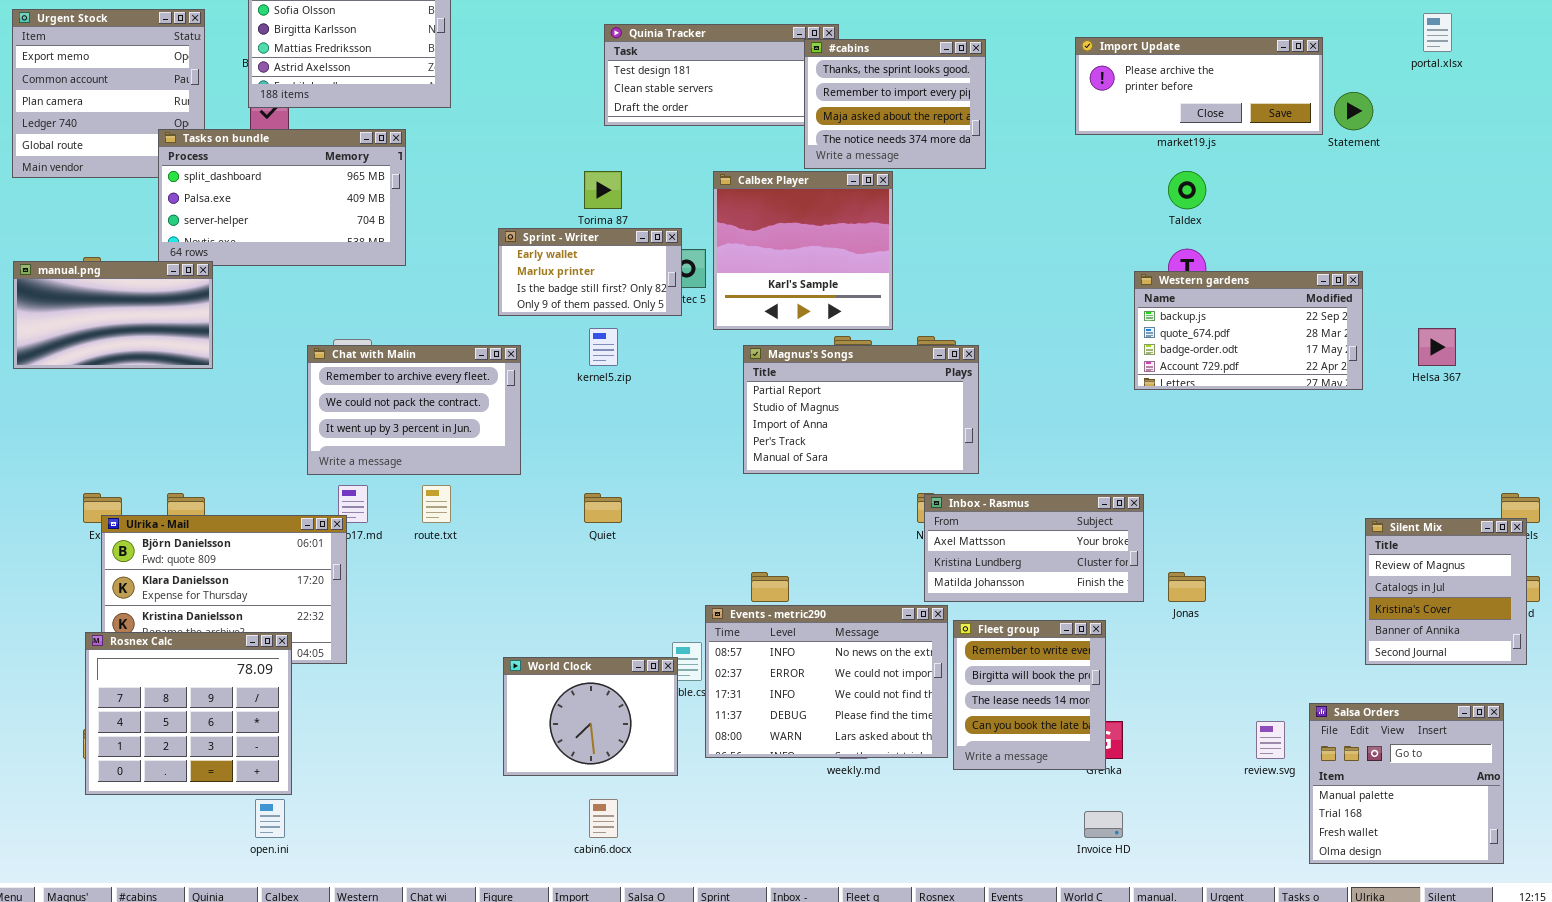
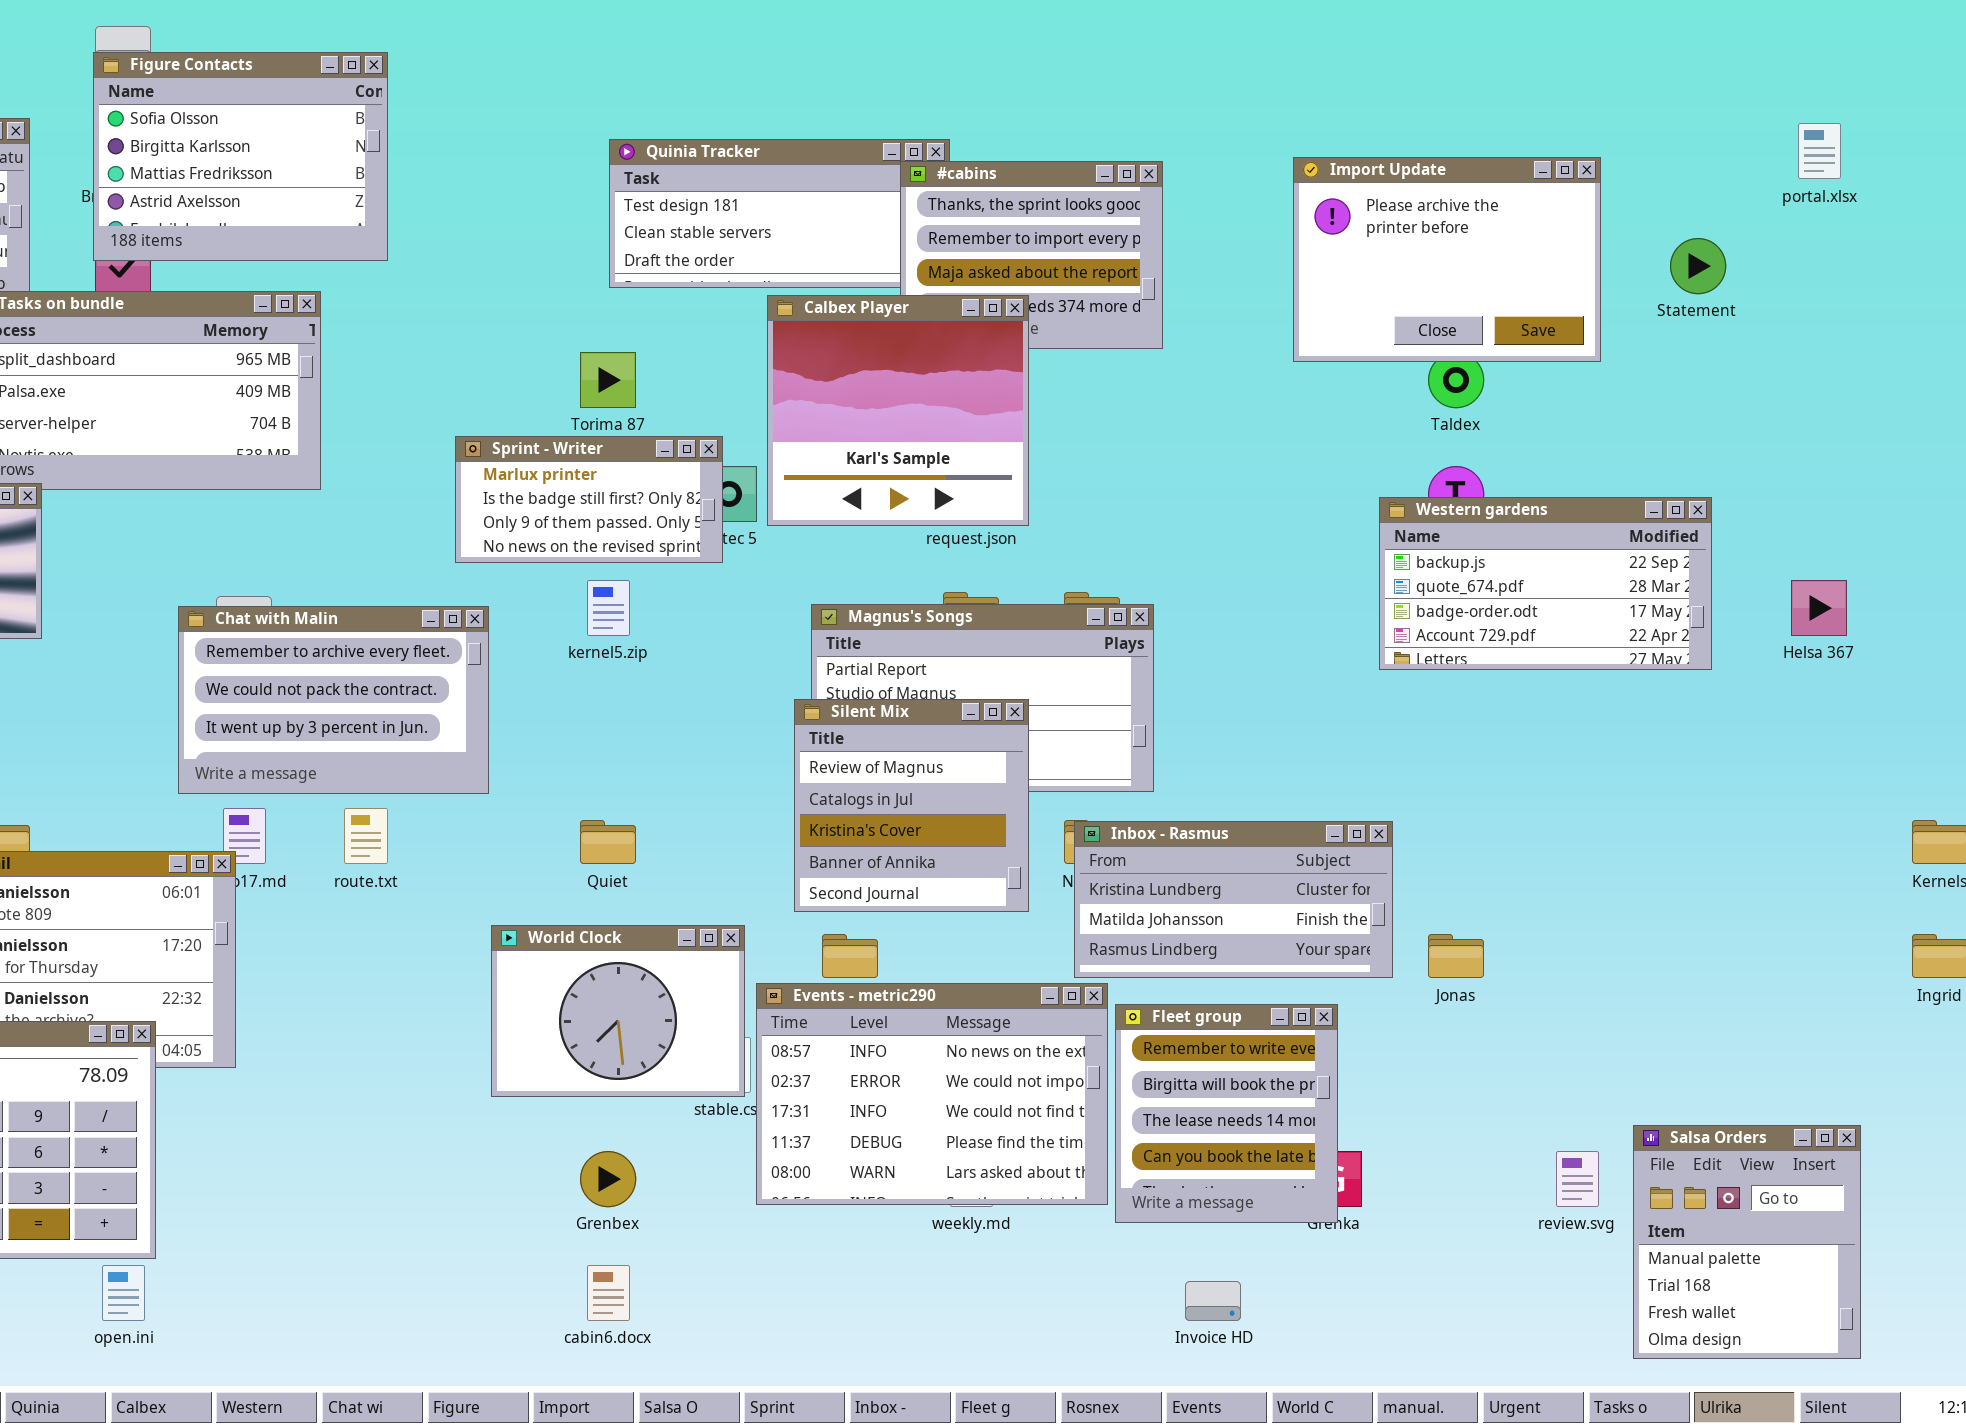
Import Update: [1075,37,1323,135] -> [1293,157,1601,362], resized
Calbex Player: [713,171,893,330] -> [767,295,1029,526], moved
Sprint - Writer: [498,228,682,316] -> [455,436,723,563], scrolled down 1 row
Inbox - Rasmus: [924,494,1144,602] -> [1074,821,1393,978], scrolled down 1 row
Silent Mix: [1365,518,1527,665] -> [794,699,1029,912], moved
World Clock: [503,657,678,776] -> [491,925,745,1097], moved
Salsa Orders: [1309,703,1504,864] -> [1633,1125,1861,1359], resized
Invoice HD: [1084,811,1123,838] -> [1185,1281,1241,1321], moved

